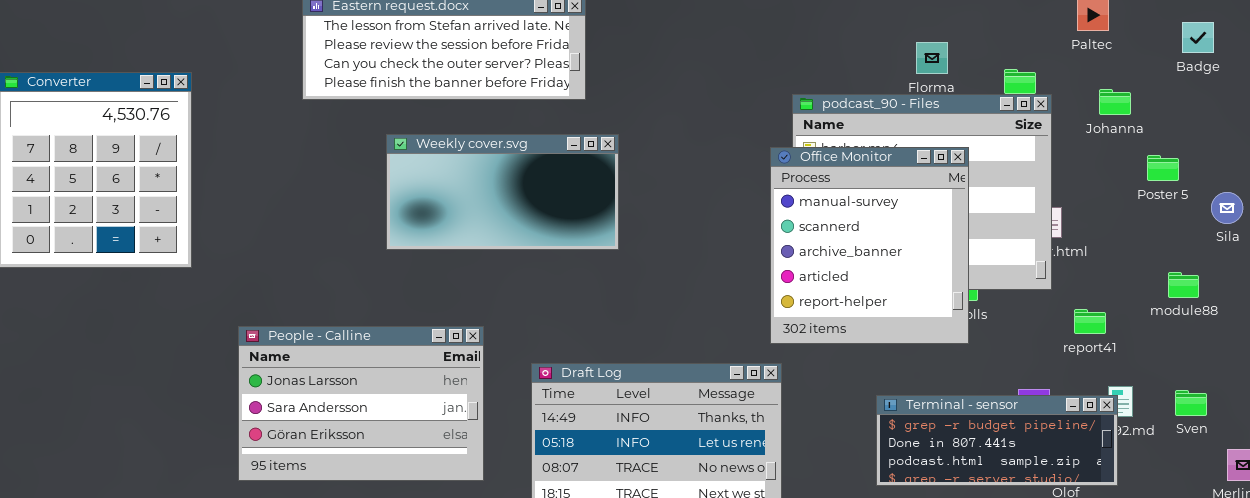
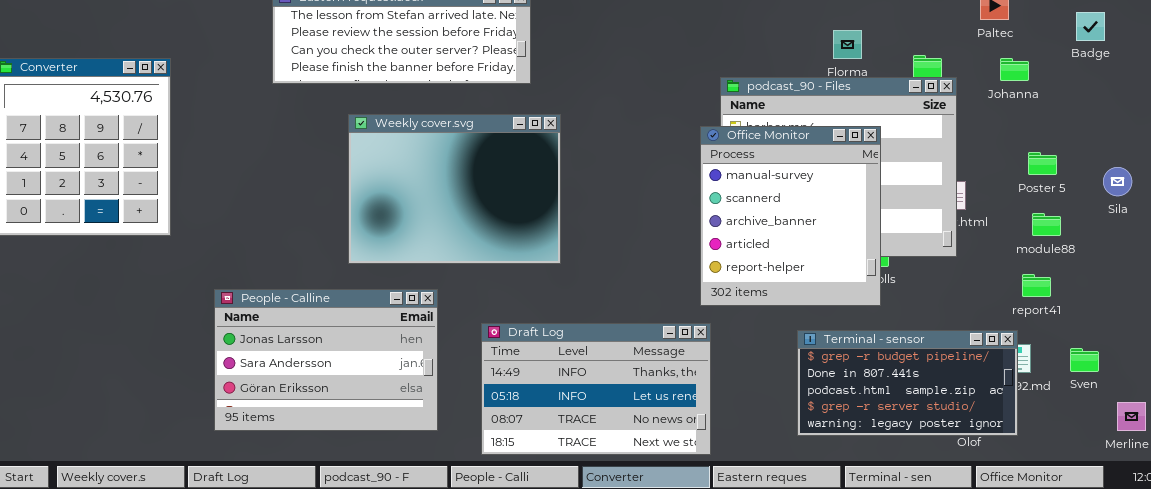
Johanna: [1099,89,1131,115] -> [1000,58,1029,81], moved
Weekly cover.svg: [386,134,619,250] -> [348,114,561,264], resized
Poster 5: [1147,155,1179,181] -> [1028,152,1057,175], moved
module88: [1168,272,1199,298] -> [1032,213,1061,236], moved
report41: [1074,309,1106,334] -> [1022,274,1051,297], moved
Terminal - sensor: [876,395,1118,486] -> [797,330,1018,436], resized

